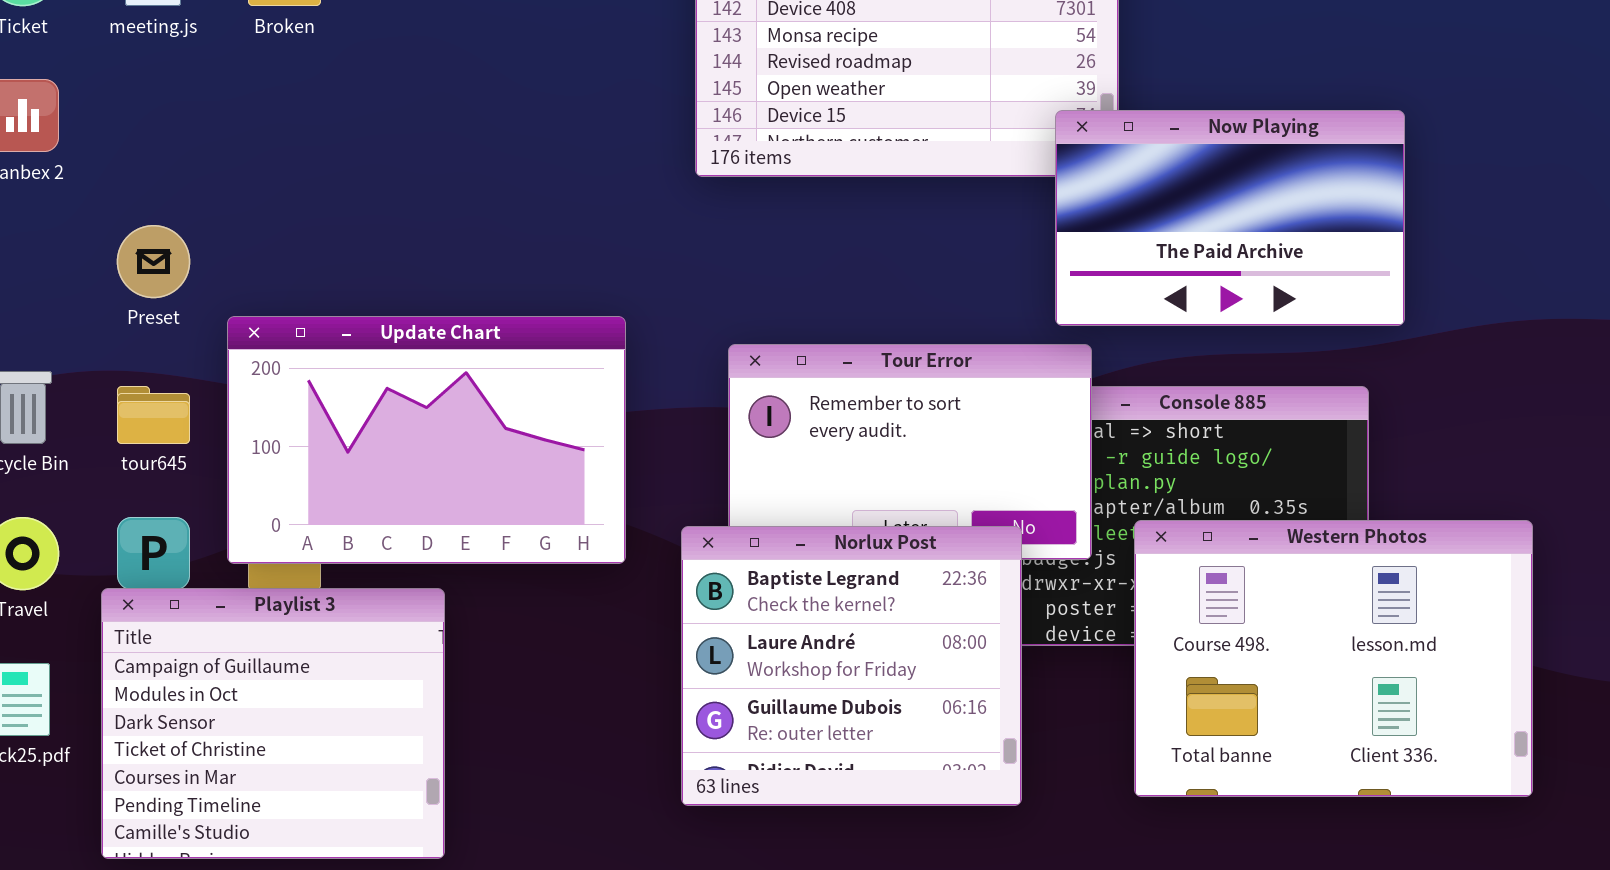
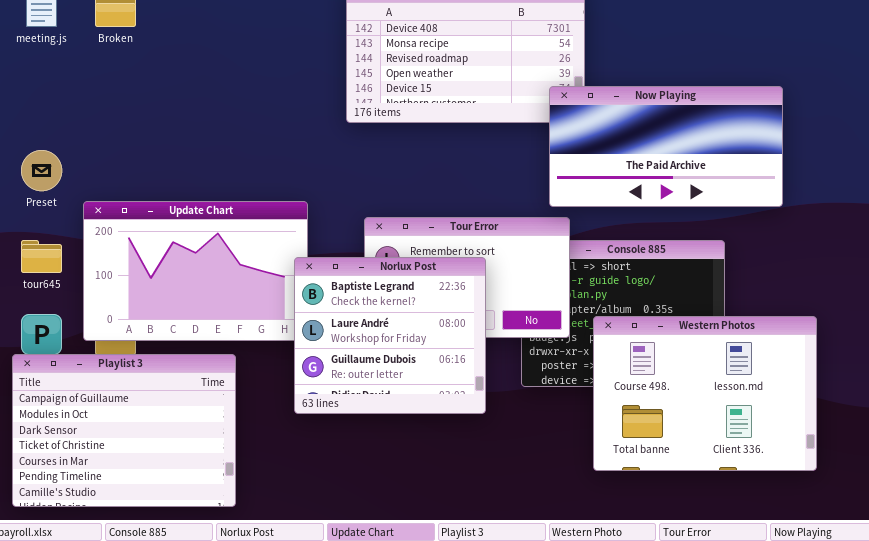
Now Playing: [1055,110,1405,326] -> [549,86,783,207], resized
Norlux Post: [681,526,1022,806] -> [294,257,486,414], moved
Playlist 3: [101,588,445,859] -> [12,354,236,507], resized

